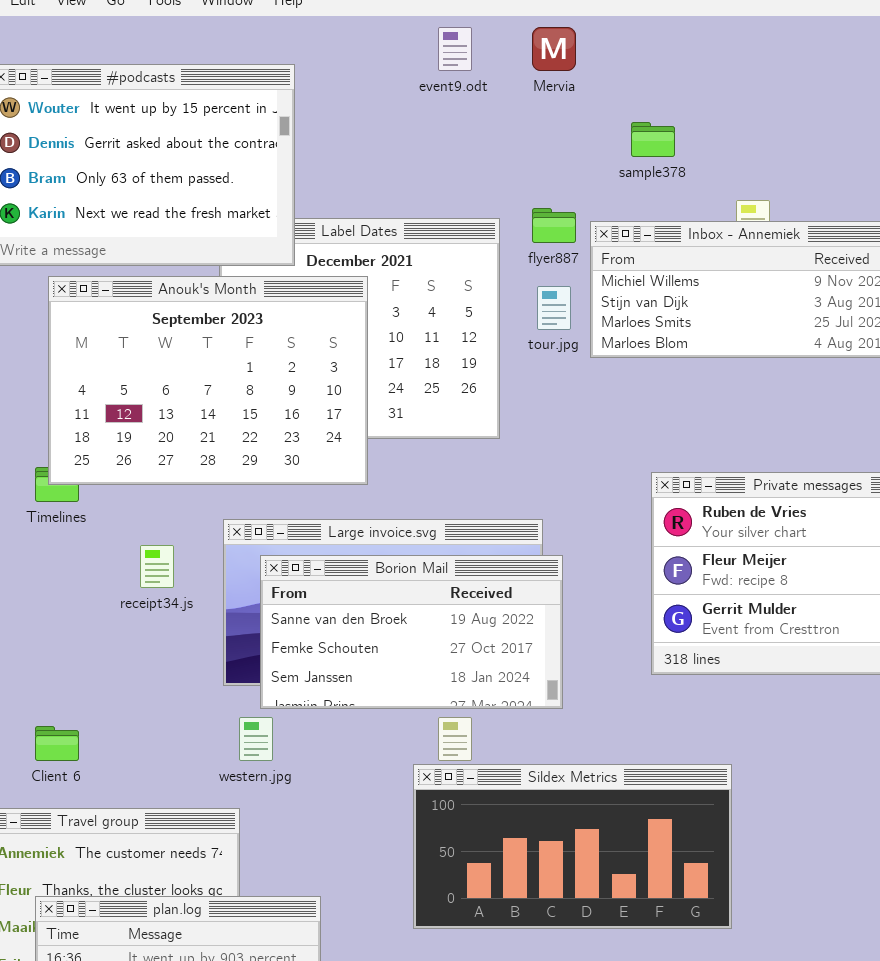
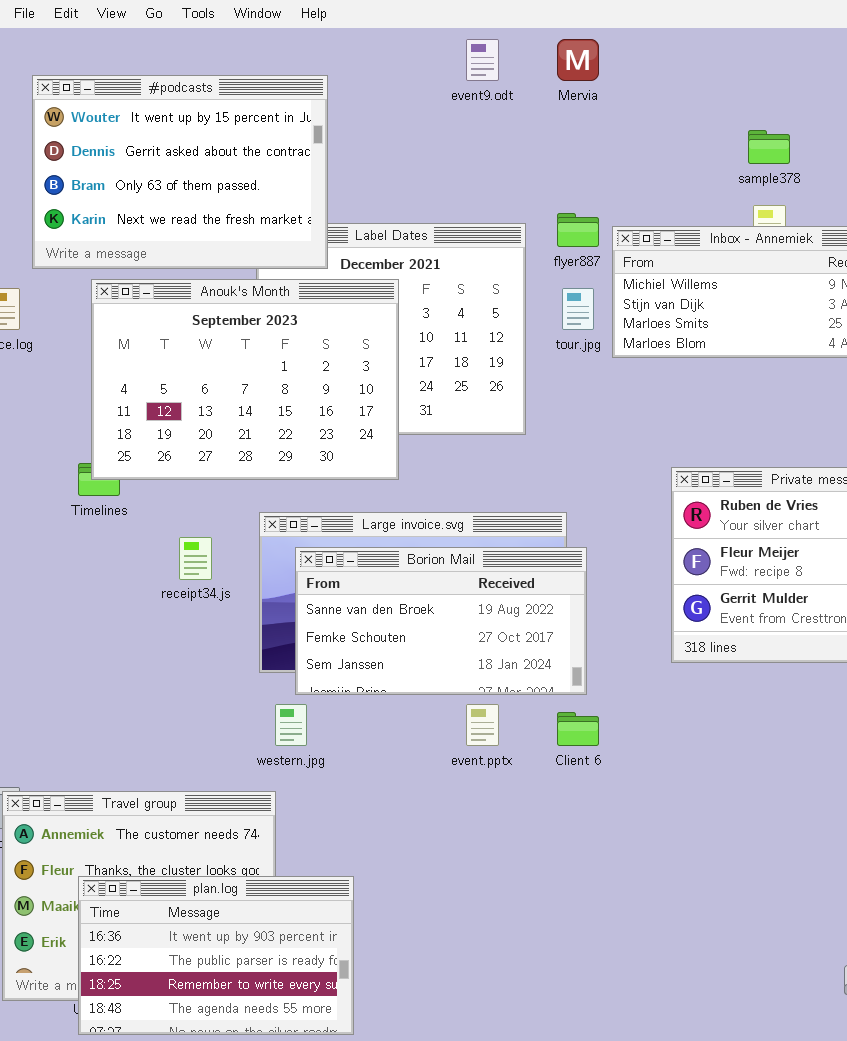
sample378: [631,122,675,157] -> [748,130,790,164], moved
Client 6: [35,726,79,761] -> [557,712,599,746], moved
Sildex Metrics: [413,764,732,929] -> none, closed

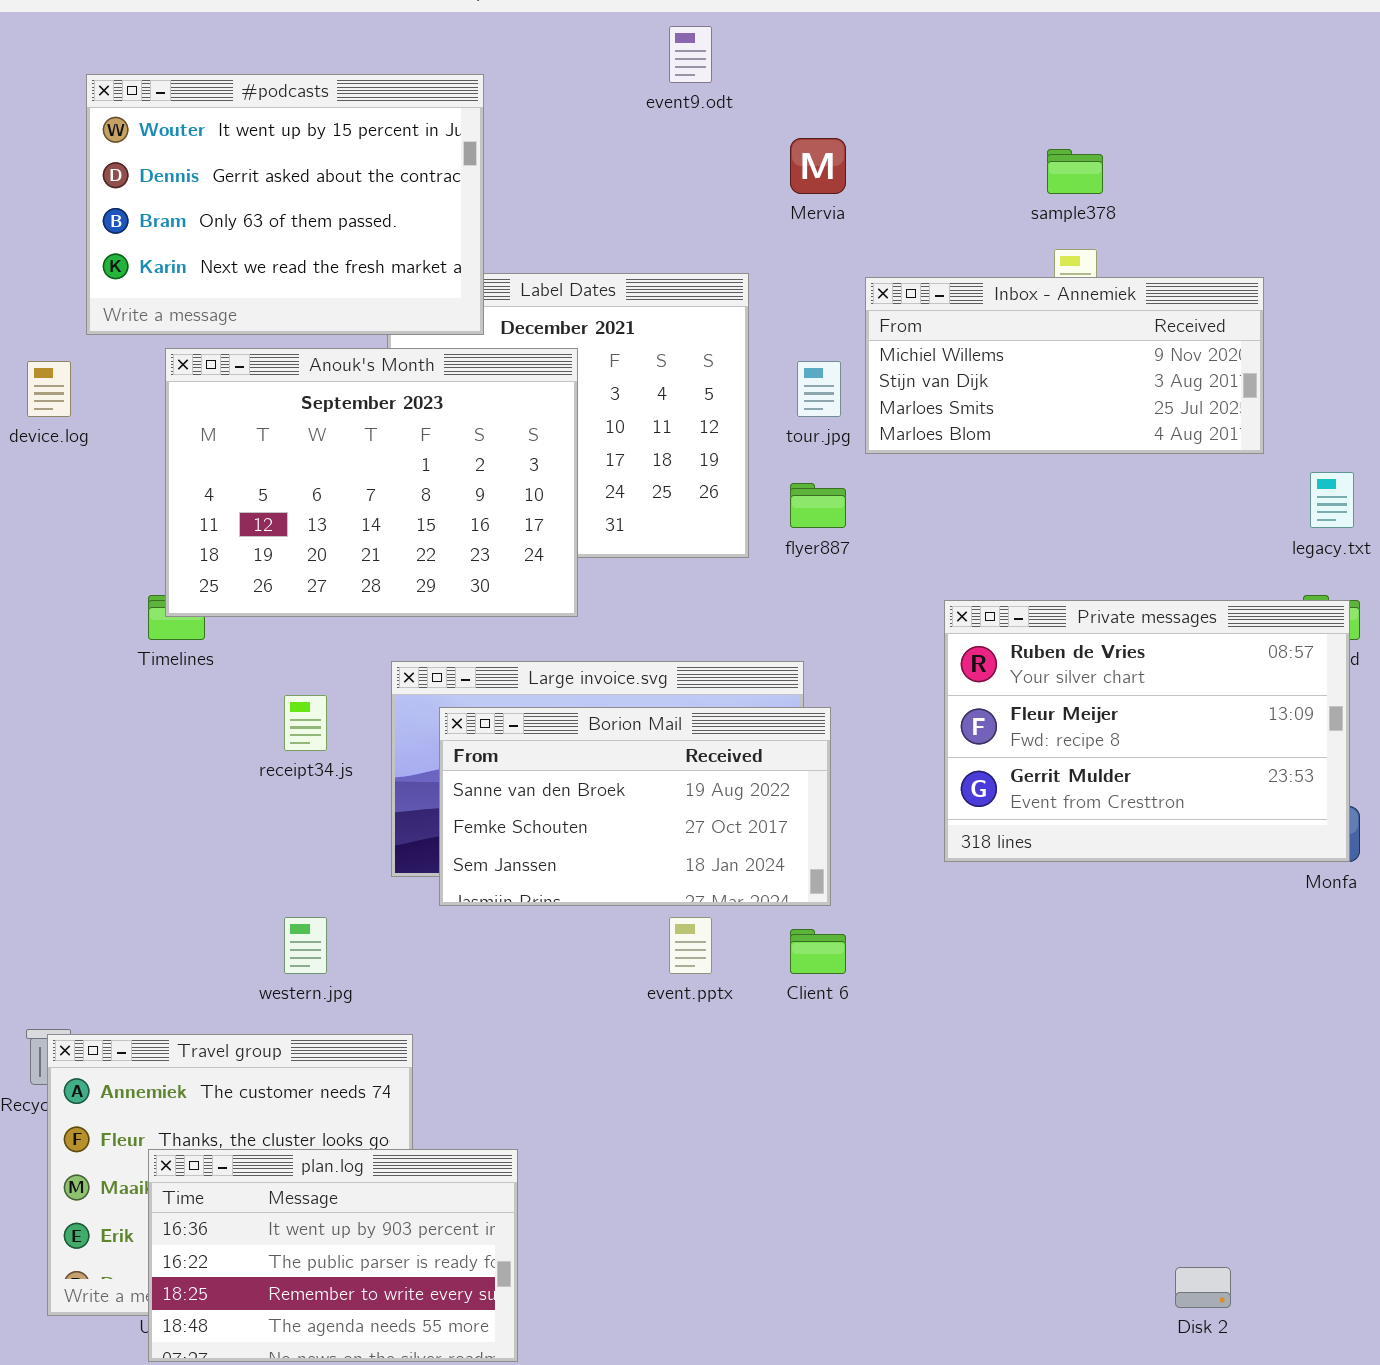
Mervia: [557,39,599,81] -> [790,138,846,194], moved
flyer887: [557,213,599,247] -> [790,483,846,528], moved
western.jpg: [275,704,307,746] -> [284,917,327,974], moved

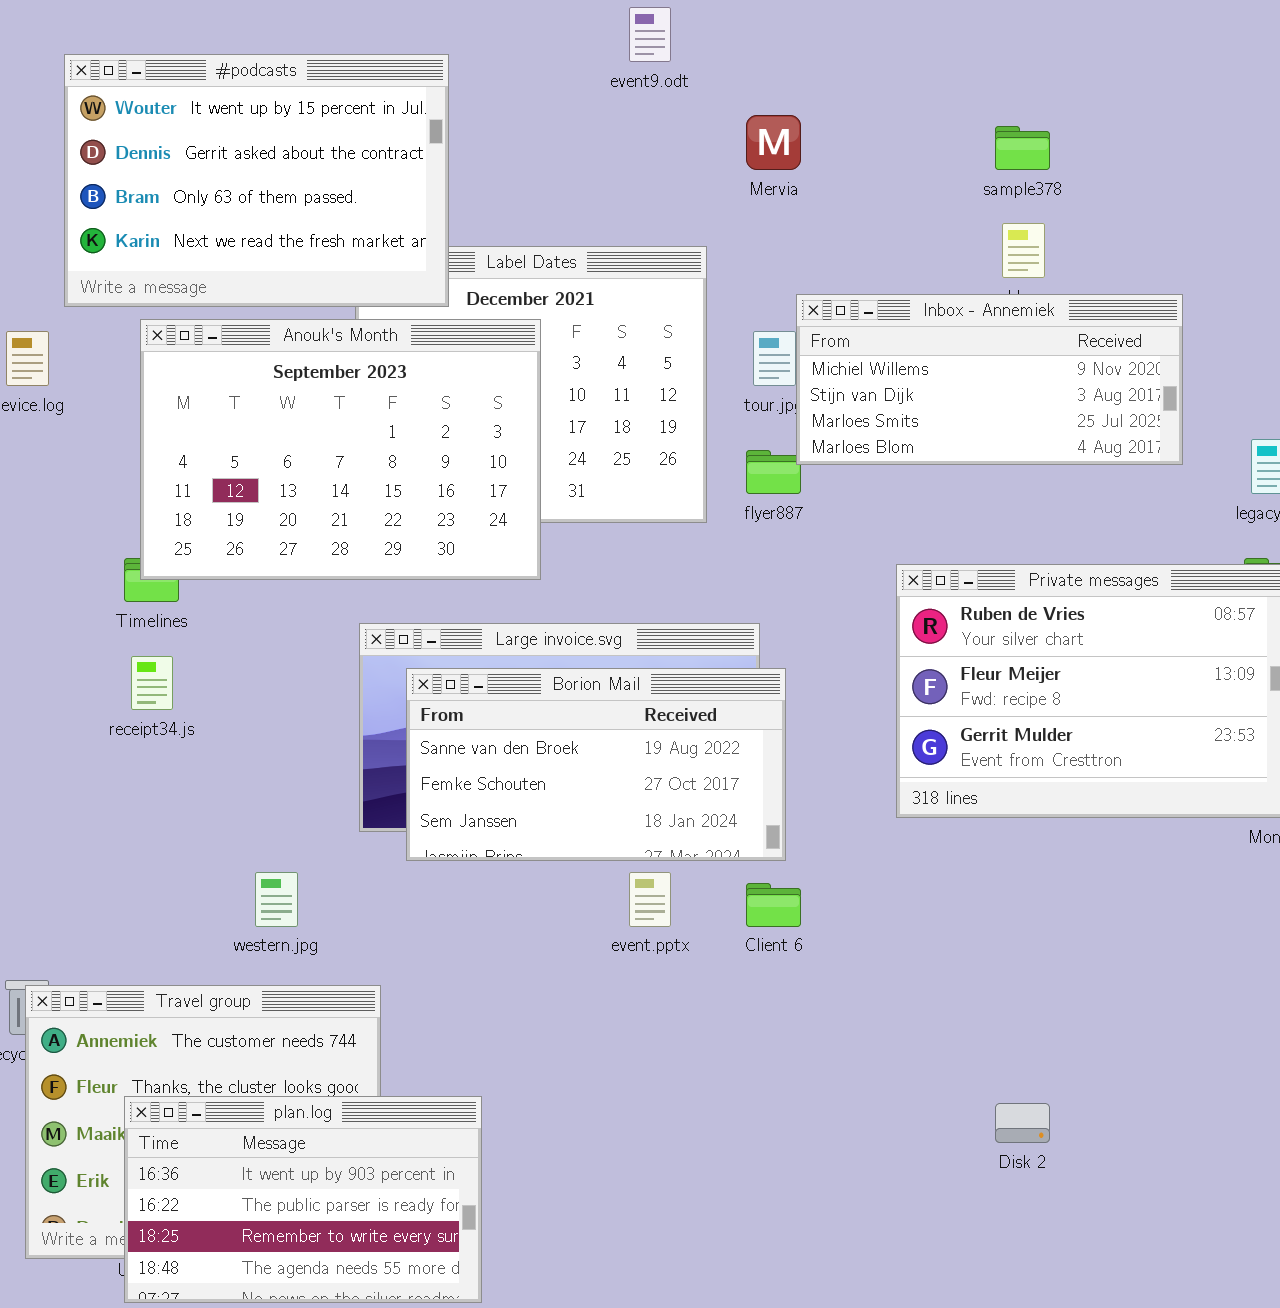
Inbox - Annemiek: [865,277,1264,454] -> [796,294,1183,465], moved
receipt34.js: [284,695,327,751] -> [131,656,173,710], moved
Disk 2: [1175,1267,1231,1308] -> [995,1103,1050,1143], moved

